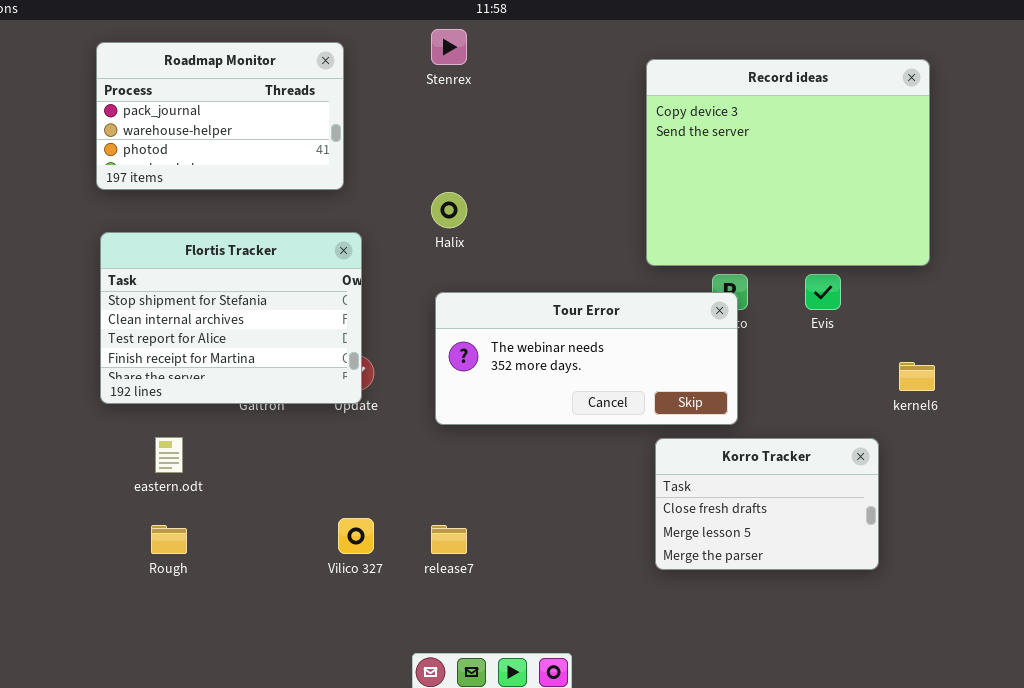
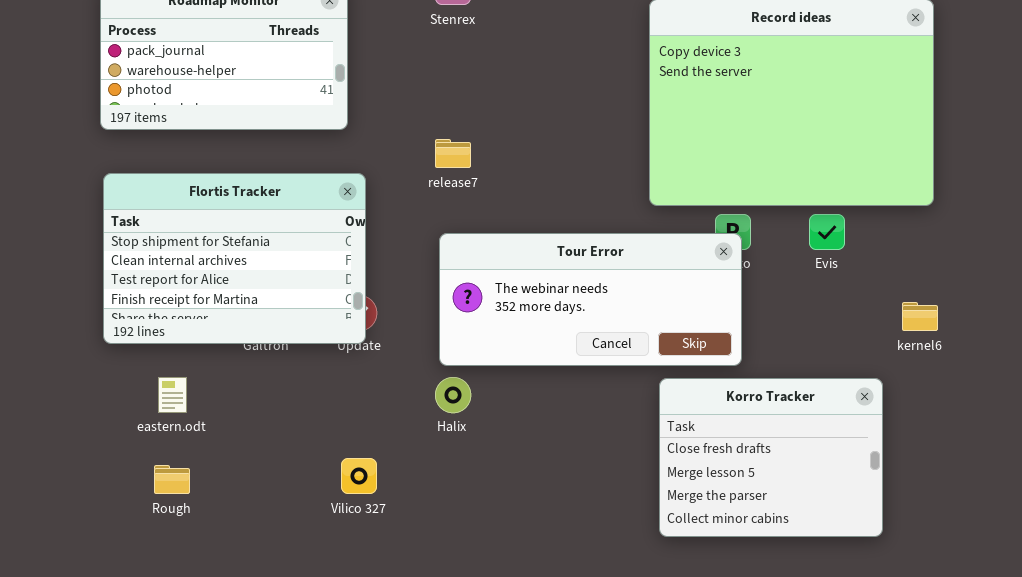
Halix: [431,192,467,228] -> [435,377,471,413], moved
Korro Tracker: [655,438,879,570] -> [659,378,883,537], resized
release7: [431,525,467,554] -> [435,139,471,168], moved

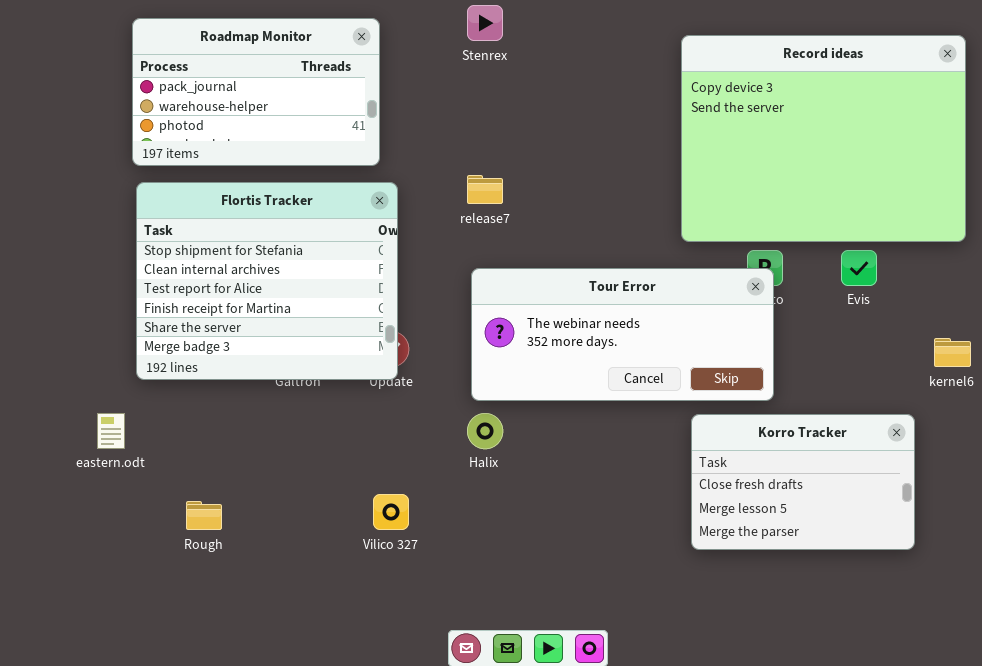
Flortis Tracker: [103,173,366,344] -> [136,182,398,380], resized
eastern.odt: [158,377,187,413] -> [97,413,125,449], moved
Korro Tracker: [659,378,883,537] -> [691,414,915,550], resized

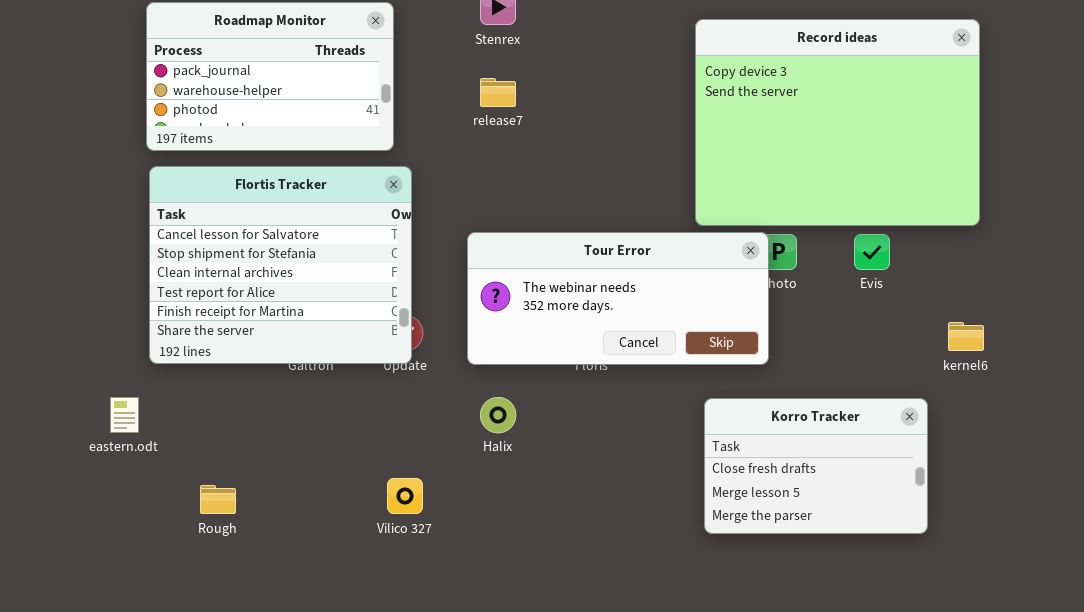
release7: [467,175,503,204] -> [480,78,516,107], moved
Flortis Tracker: [136,182,398,380] -> [149,166,412,364], scrolled up 1 row
Tour Error: [471,268,774,401] -> [467,232,769,365], moved

